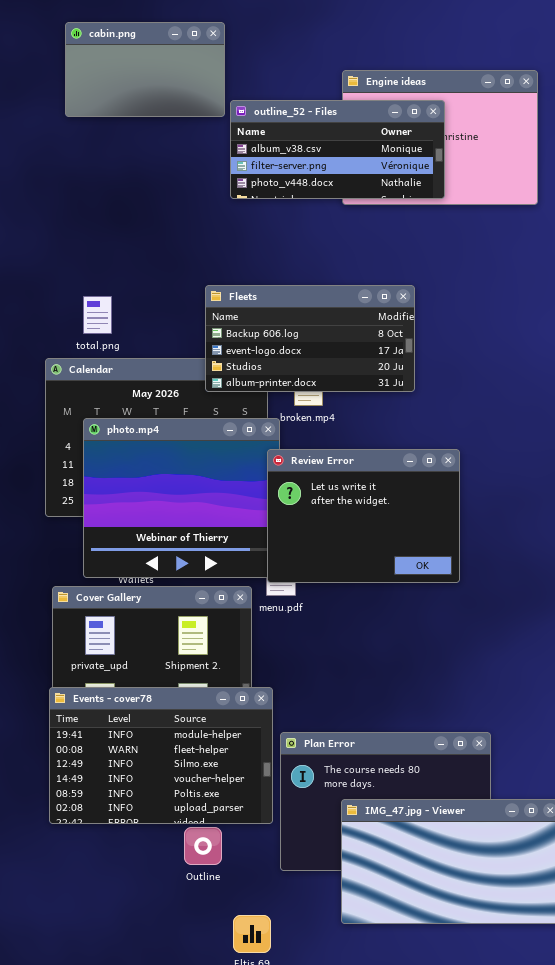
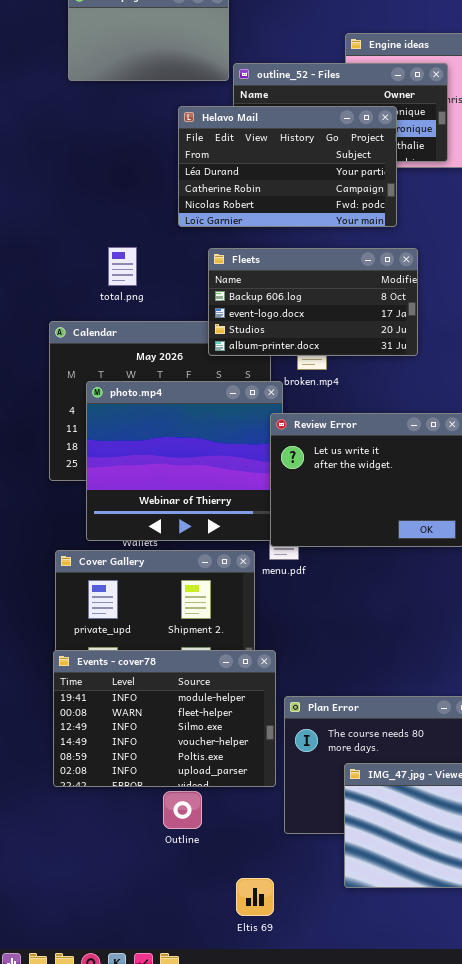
Helavo Mail: none -> [178,106,397,227], opened
total.png: [83,296,112,334] -> [108,247,137,286], moved
Outline: [184,827,222,865] -> [163,791,202,829], moved

